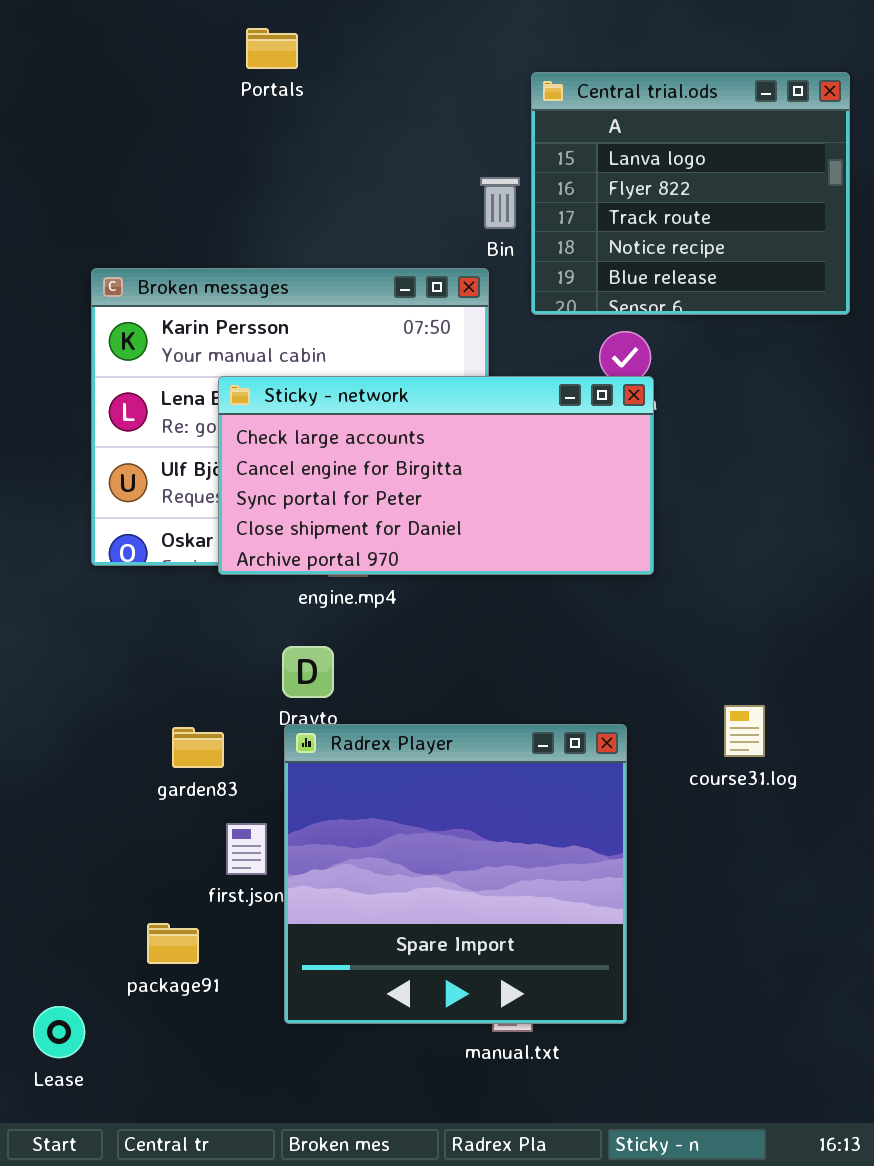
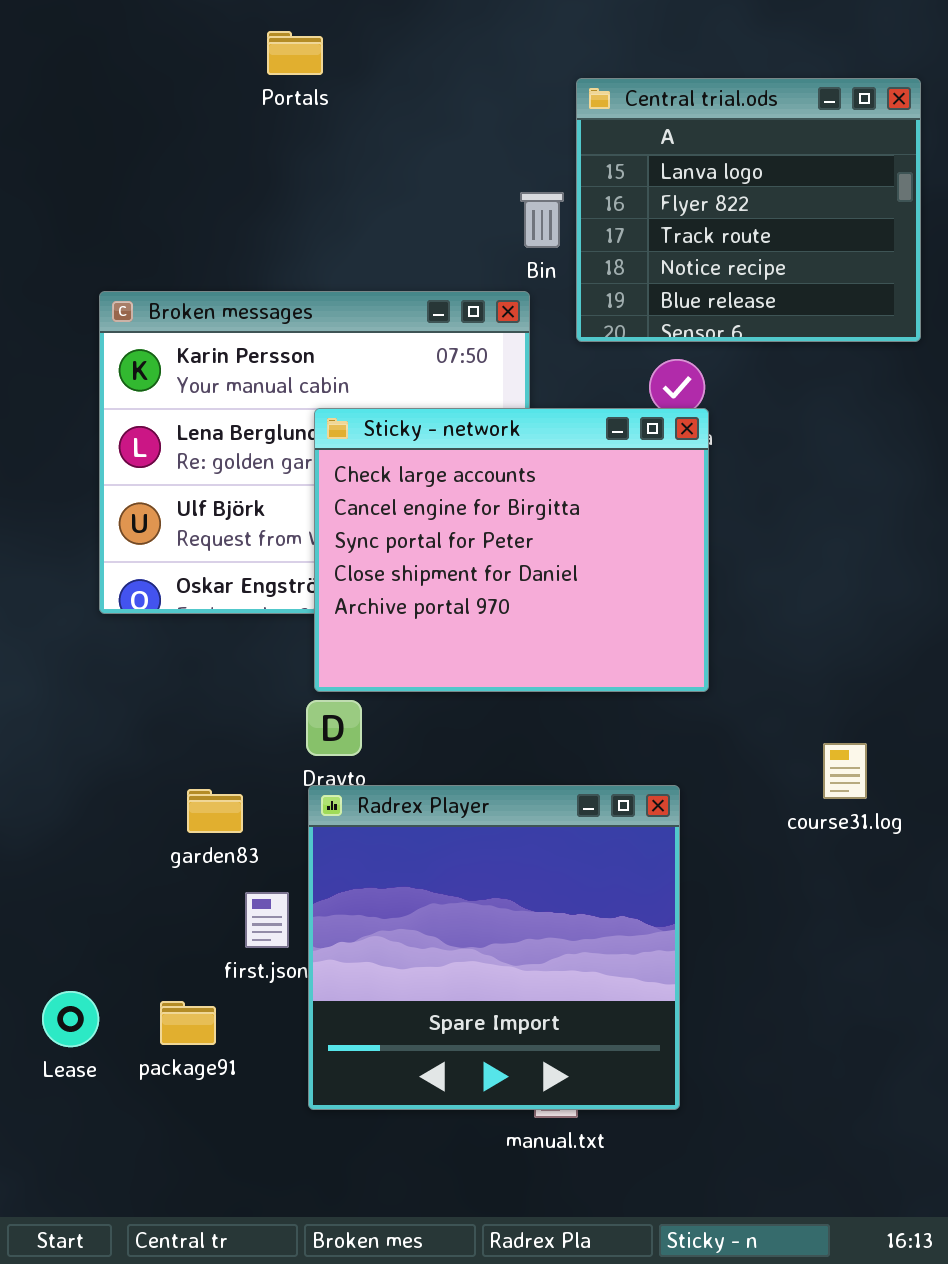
Sticky - network: [218,376,654,575] -> [314,408,709,692], resized
course31.log: [724,705,765,757] -> [823,743,867,799], moved
Lease: [33,1006,85,1058] -> [42,991,99,1047], moved

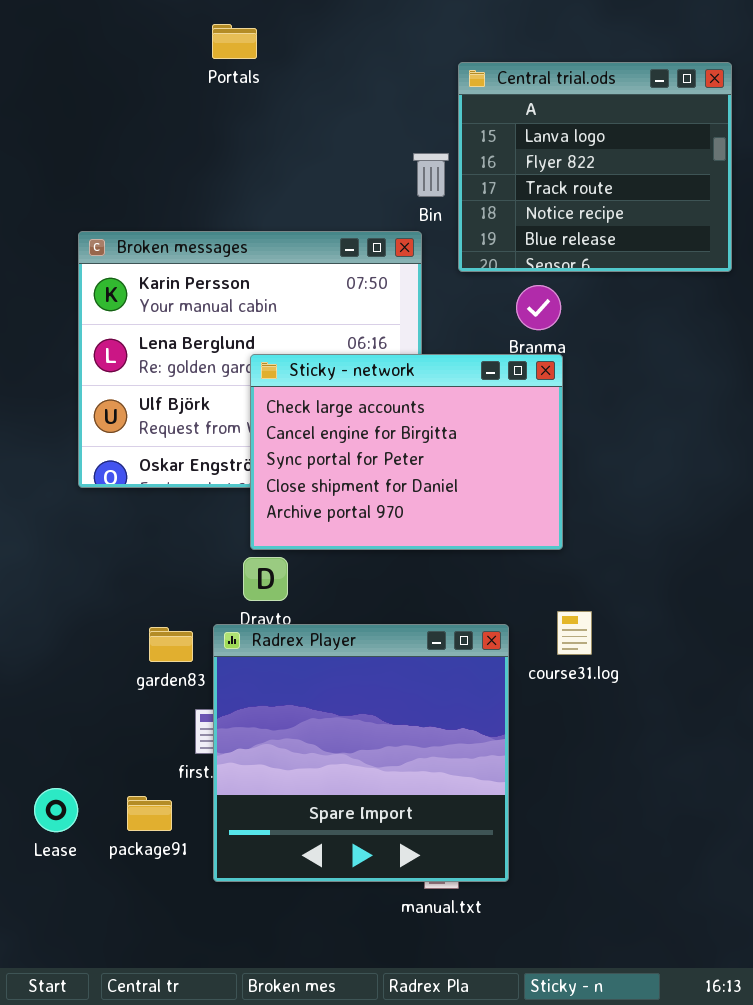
Sticky - network: [314,408,709,692] -> [250,354,563,550], resized
course31.log: [823,743,867,799] -> [557,611,592,655], moved
Radrex Player: [308,785,680,1110] -> [213,624,509,882], moved

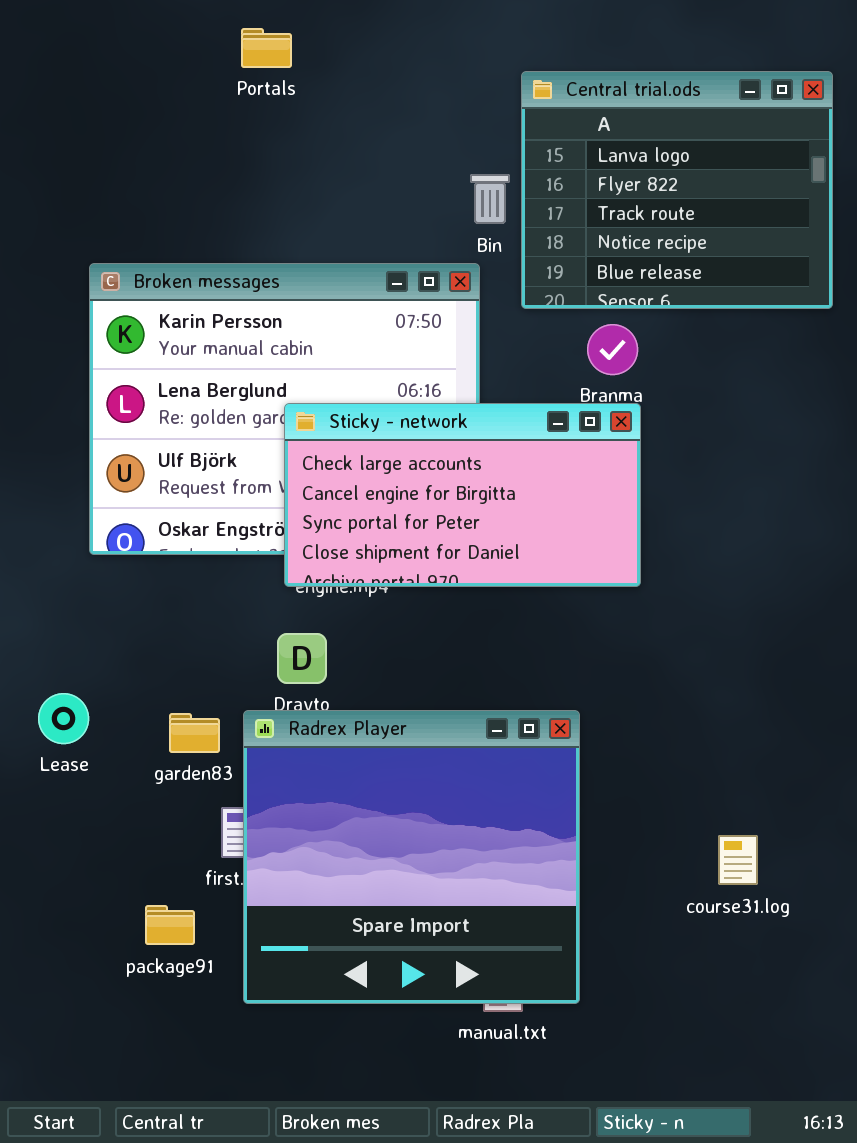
Sticky - network: [250,354,563,550] -> [284,403,641,587], resized
course31.log: [557,611,592,655] -> [718,835,758,885], moved
Lease: [34,788,78,832] -> [38,693,89,744], moved

